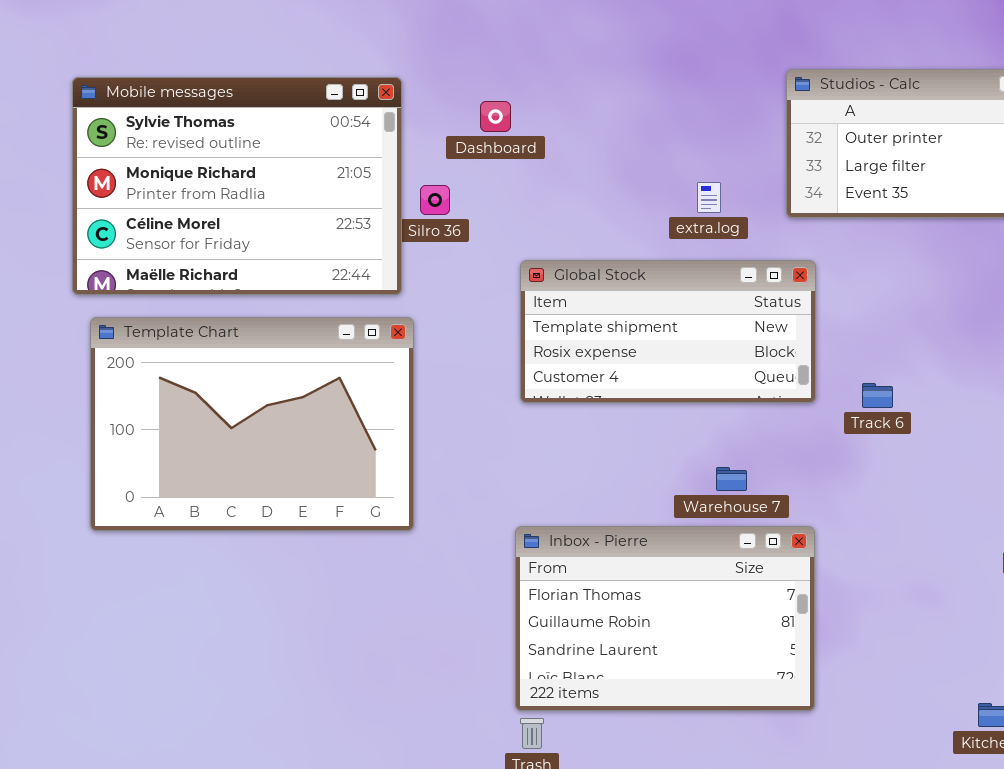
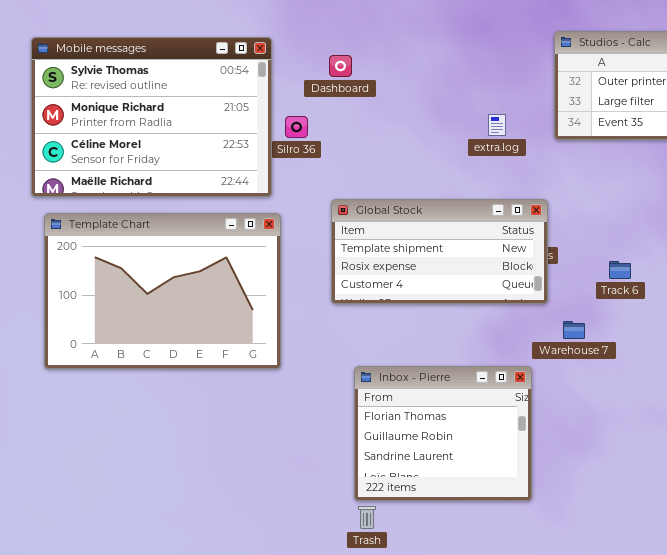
Global Stock: [520,260,816,403] -> [331,199,548,304], moved
Warehouse 7: [716,467,747,491] -> [563,321,585,339], moved
Inbox - Pierre: [515,526,815,711] -> [354,366,532,501], resized

